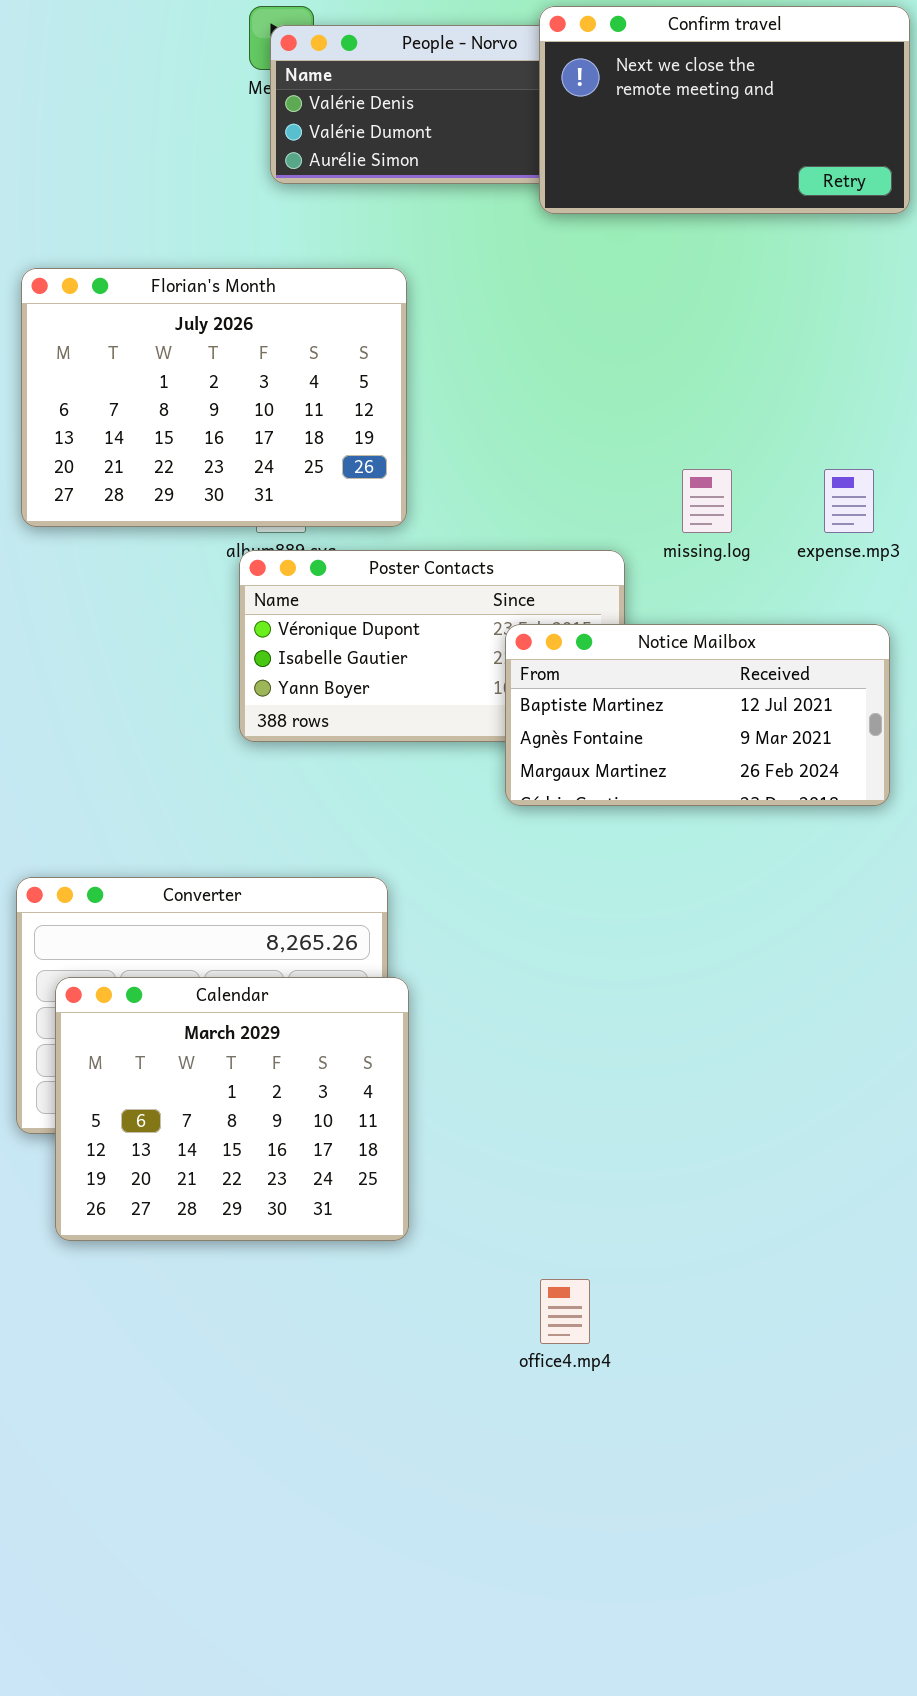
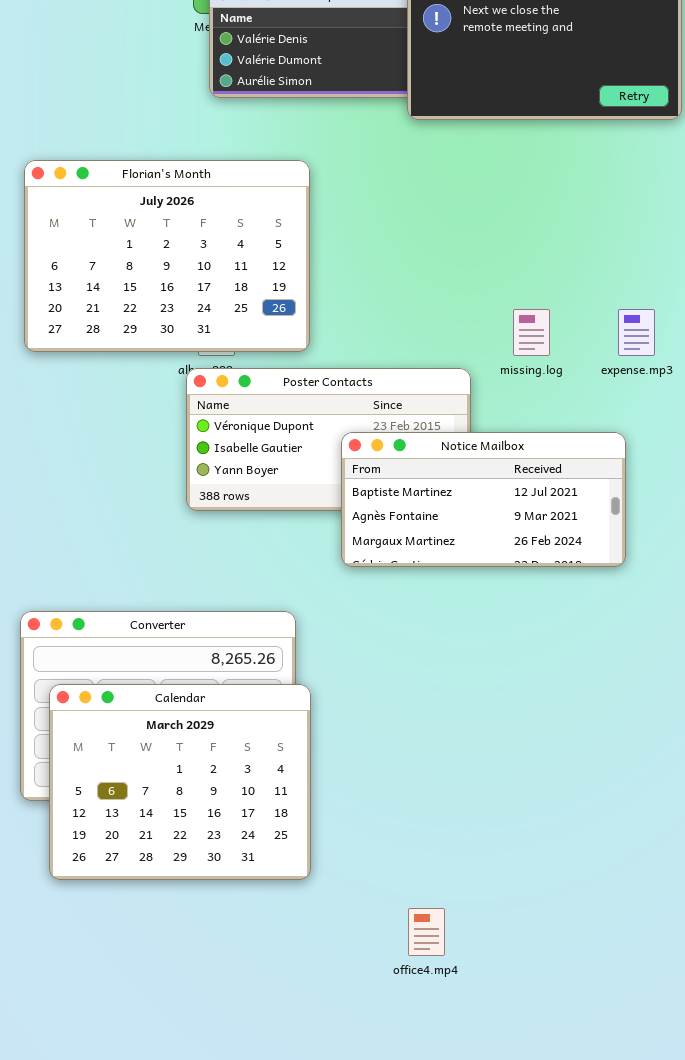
Notice Mailbox: [505,624,890,806] -> [341,432,626,567], moved

